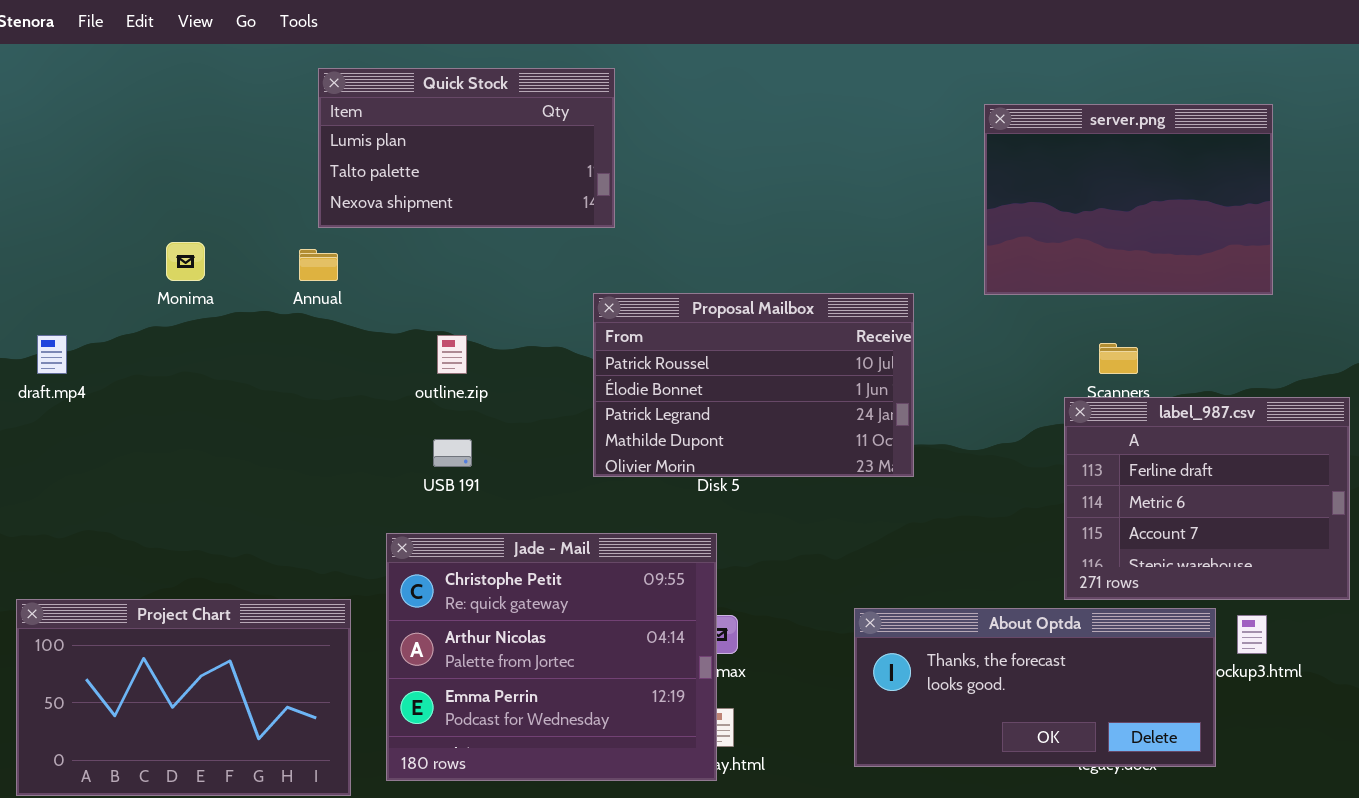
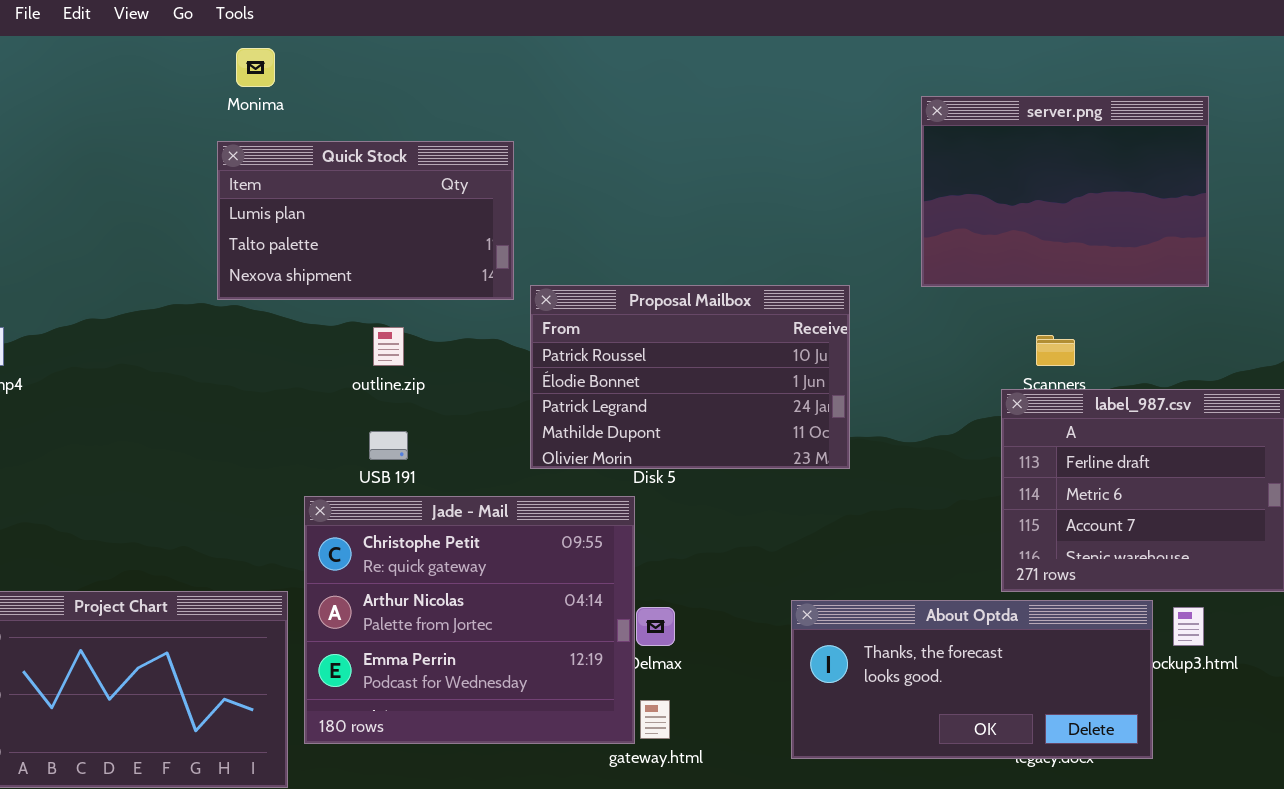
Quick Stock: [318,68,615,228] -> [217,141,514,300], moved
Monima: [166,242,205,281] -> [236,48,275,87], moved
Jade - Mail: [386,533,717,781] -> [304,496,635,744], moved

